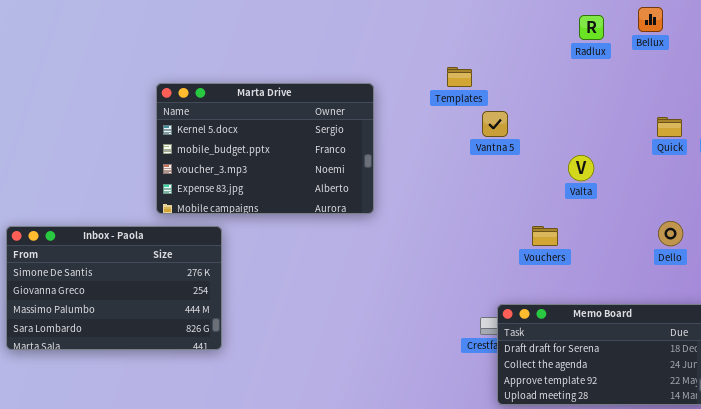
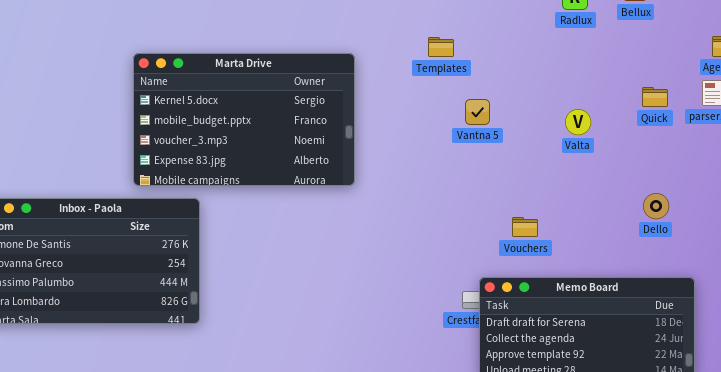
Vantna 5: [482,111,508,137] -> [465,99,490,125], moved
Valta: [568,155,594,181] -> [565,109,591,135], moved
Vouchers: [532,226,558,246] -> [512,217,538,237], moved

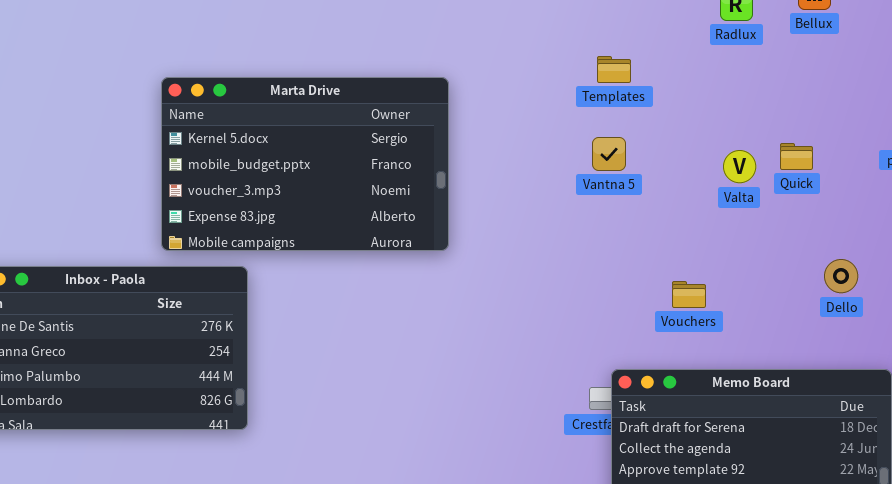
Templates: [428,37,454,57] -> [597,56,631,83], moved
Quick: [642,87,668,107] -> [780,143,813,170], moved
Vouchers: [512,217,538,237] -> [672,281,706,308], moved

